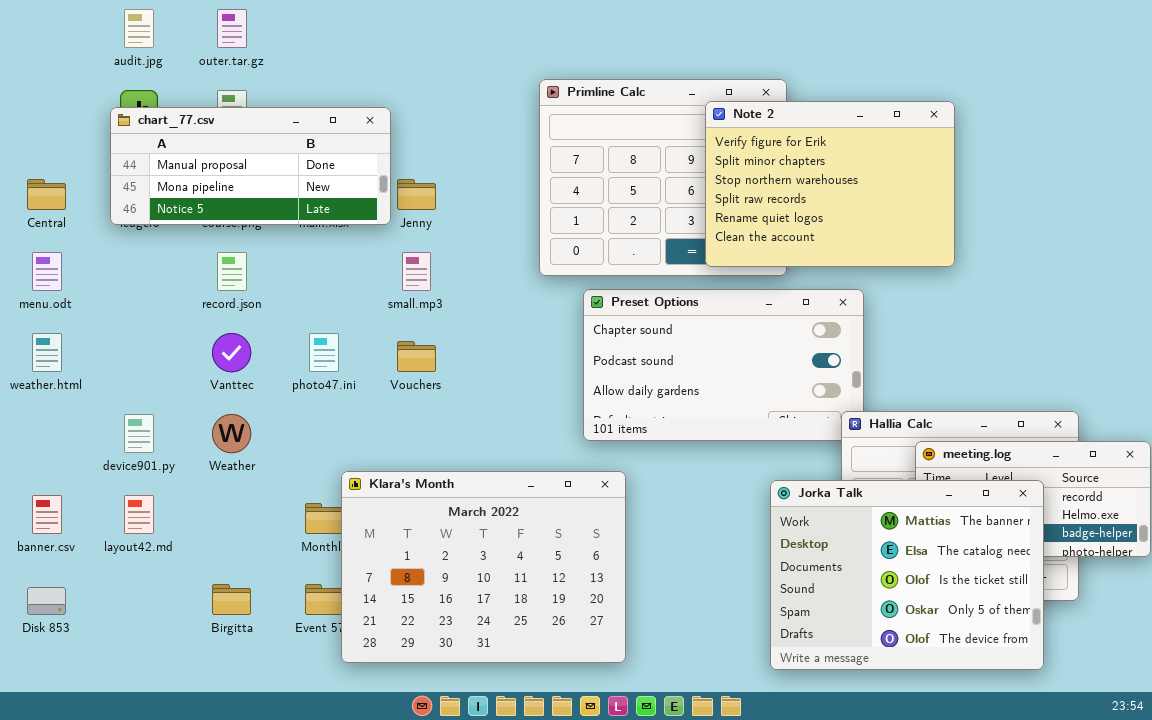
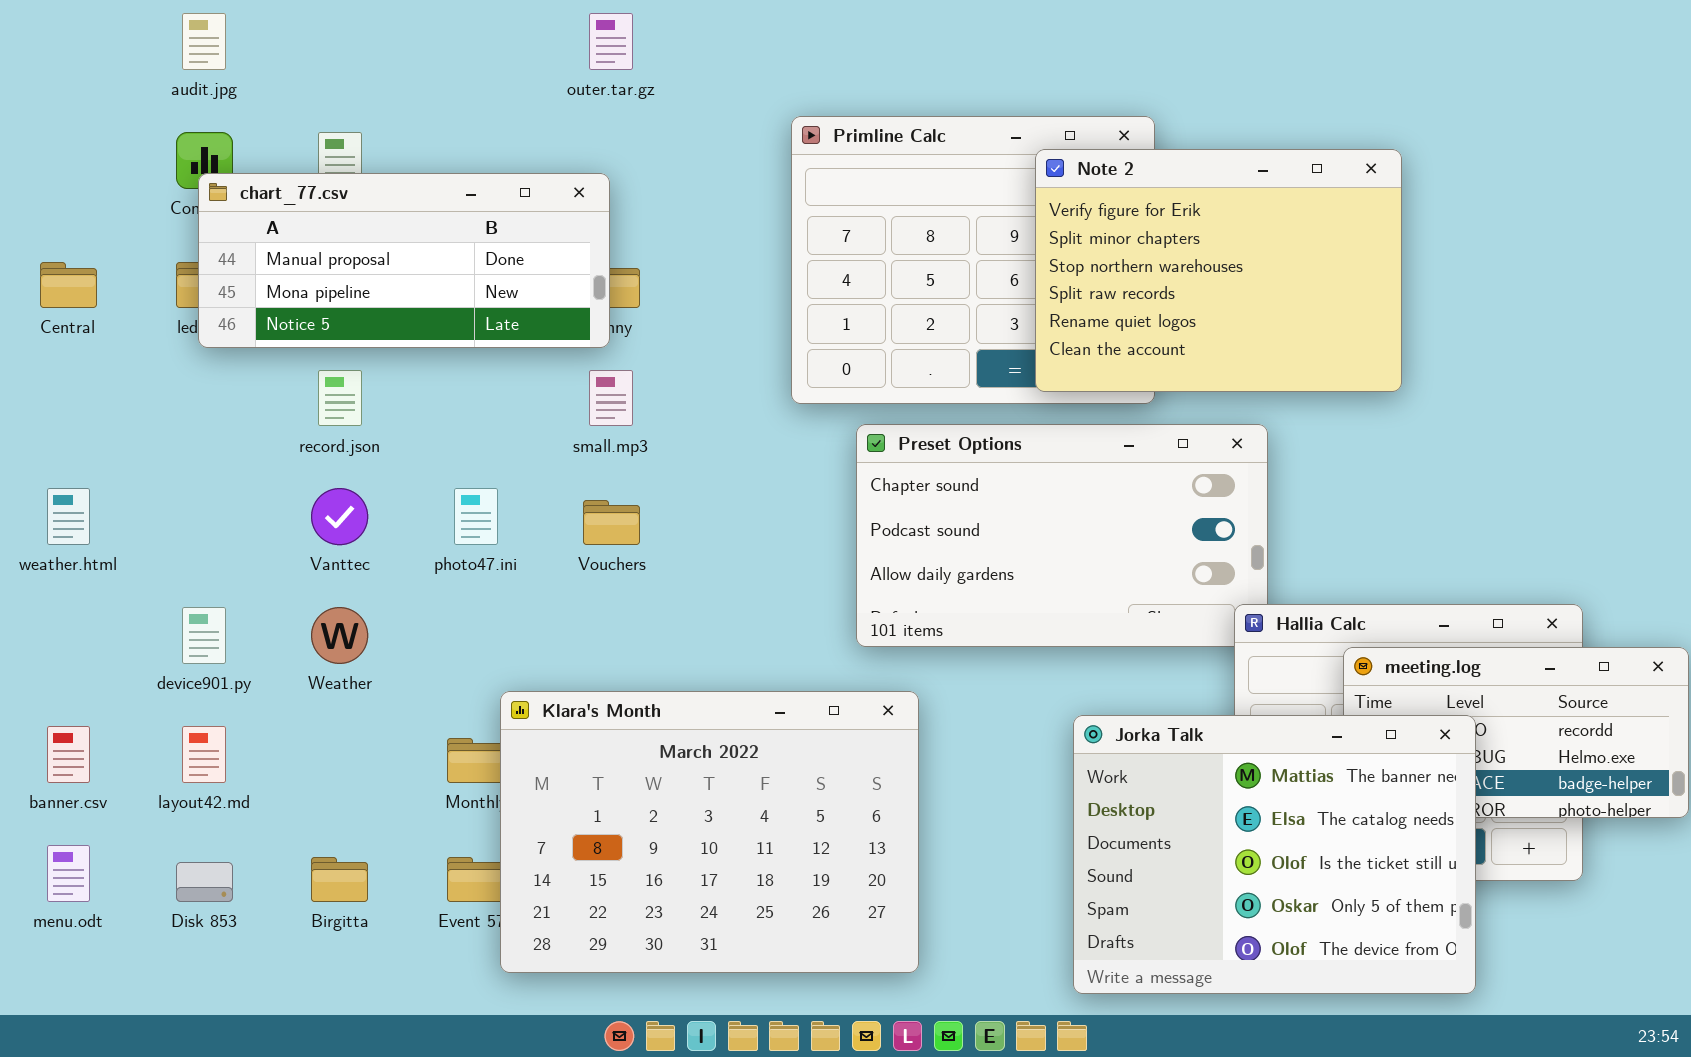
outer.tar.gz: [217,9,247,48] -> [589,13,633,70], moved
chart_77.csv: [110,107,391,225] -> [198,173,610,348], moved
menu.odt: [32,252,62,291] -> [47,845,90,902], moved
Jorka Talk: [770,480,1044,670] -> [1073,715,1476,994], moved
Disk 853: [27,587,66,615] -> [176,862,233,902], moved

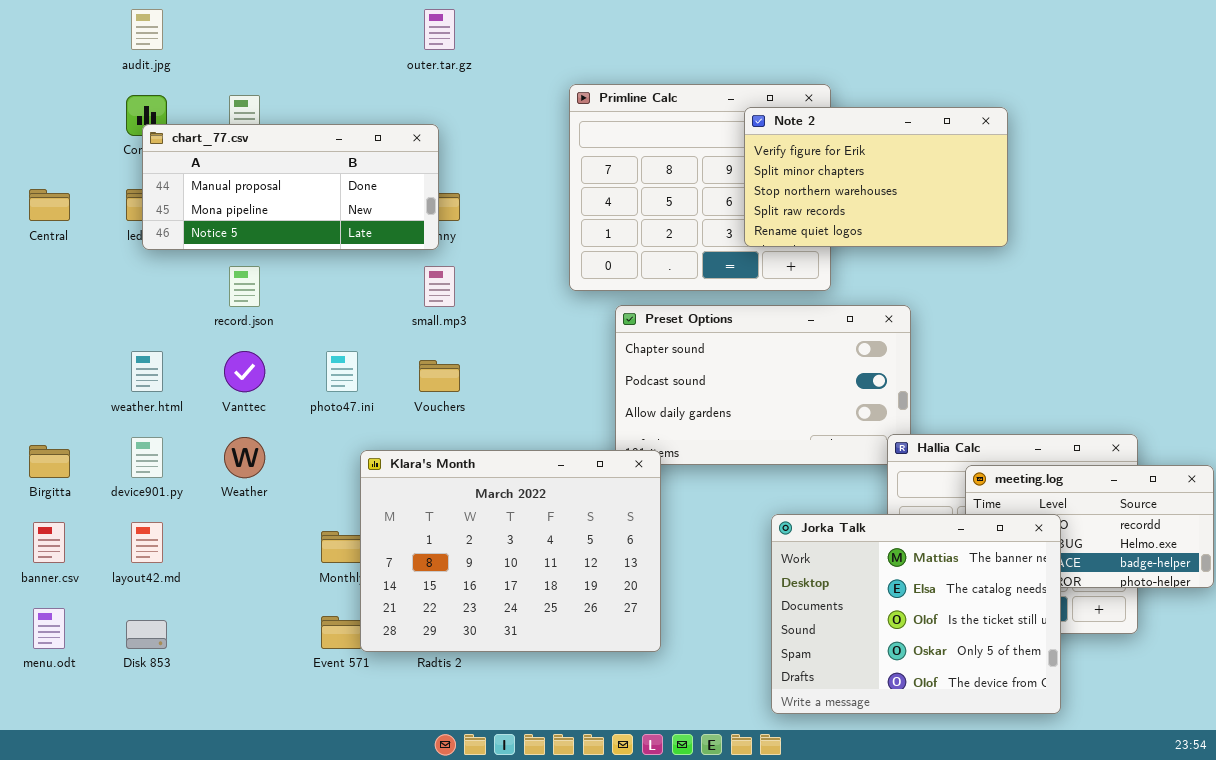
Note 2: [1035,149,1402,392] -> [744,107,1008,247], resized
weather.html: [47,488,90,545] -> [131,351,163,392], moved
Klara's Month: [500,691,919,973] -> [360,450,661,652], moved
Birgitta: [311,857,368,902] -> [29,445,70,478], moved

